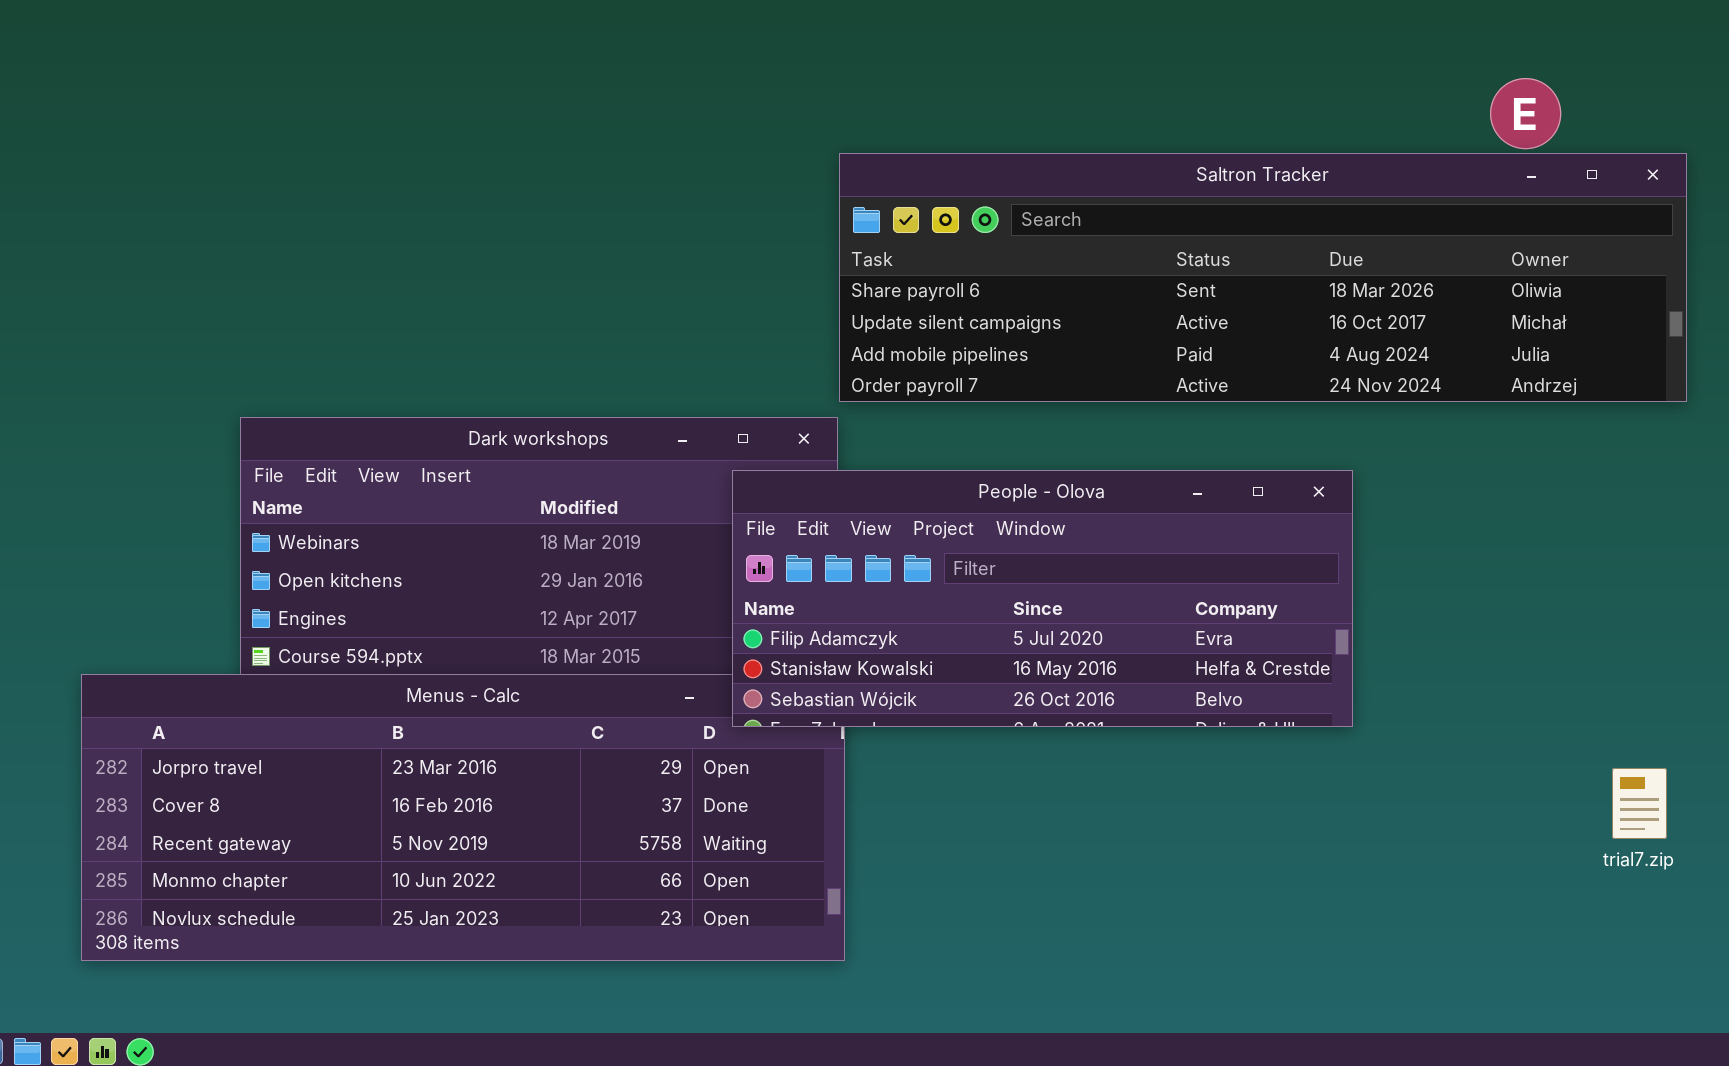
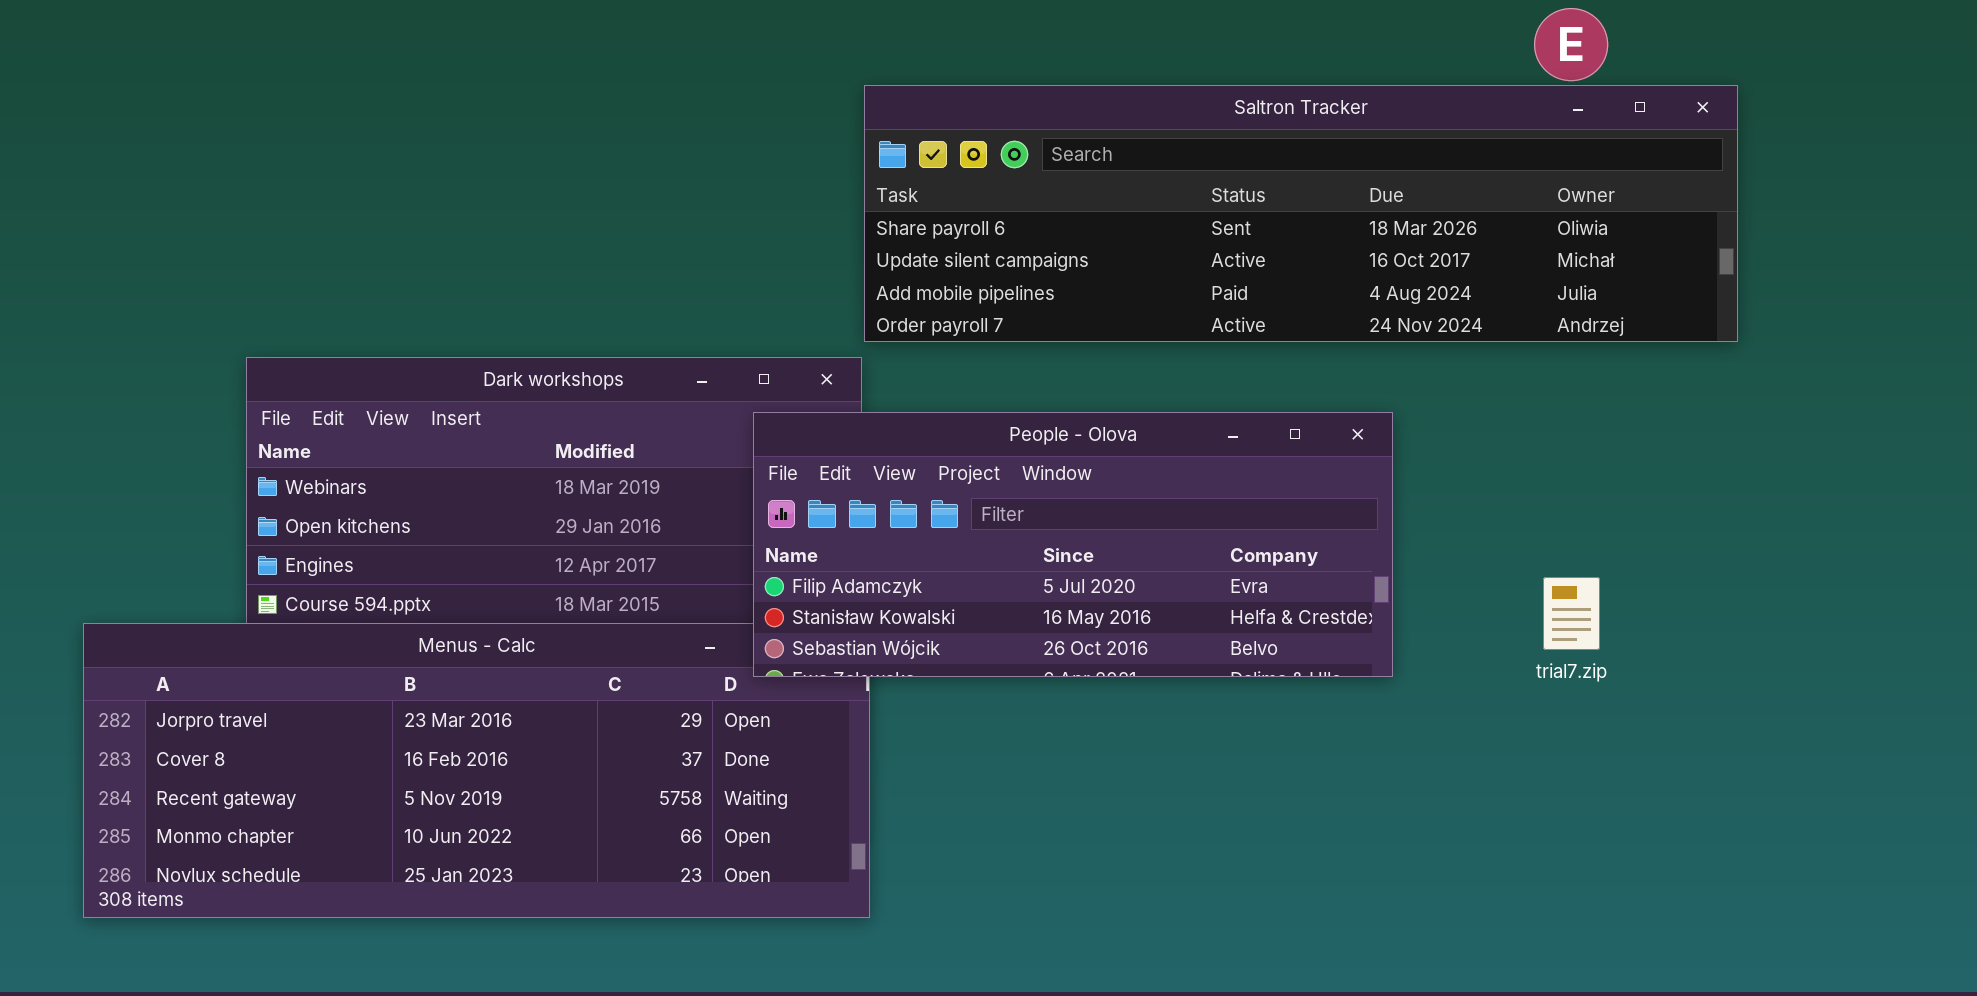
trial7.zip: [1612,768,1667,839] -> [1543,577,1600,650], moved

